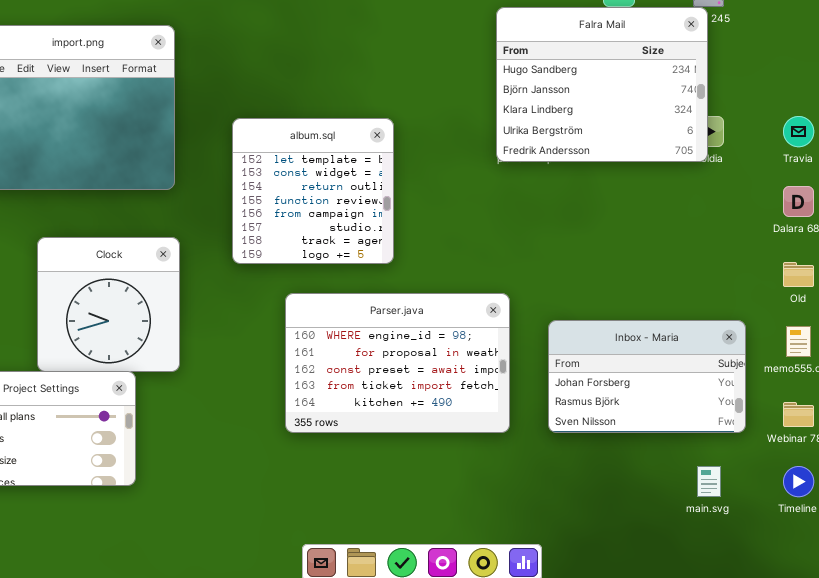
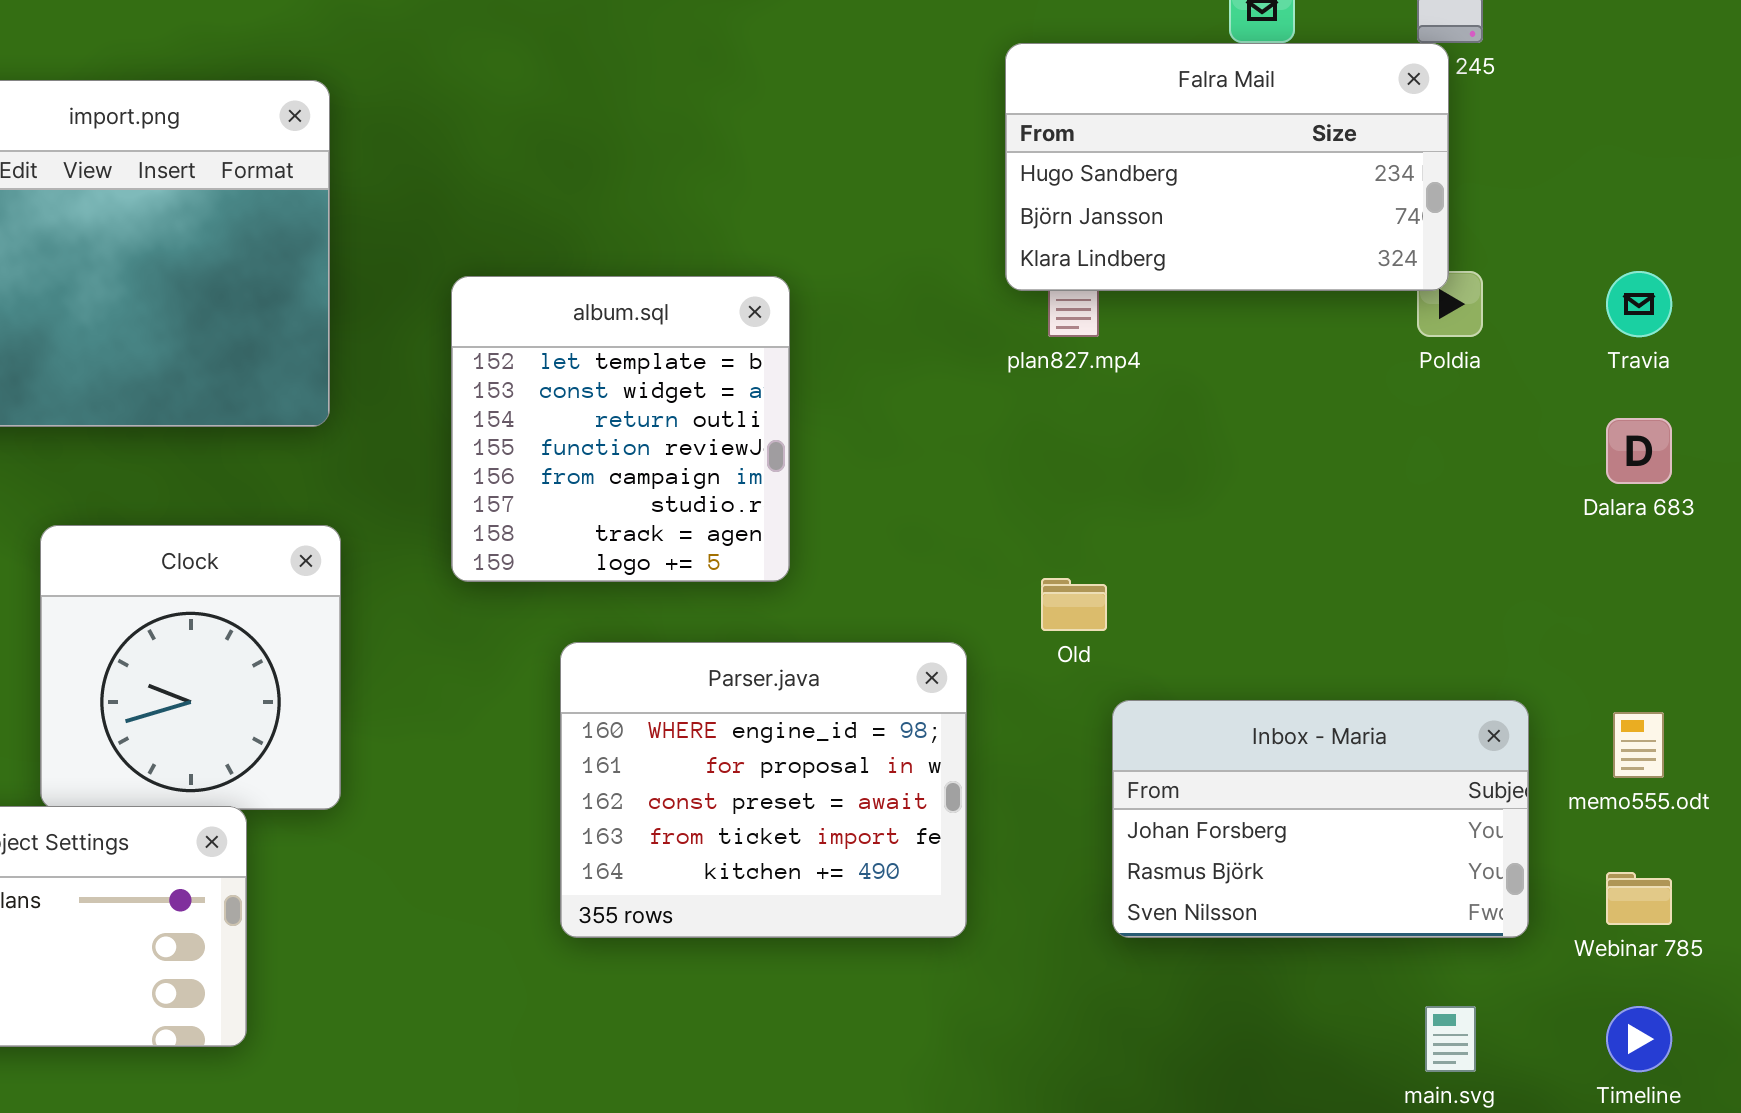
Falra Mail: [496,7,708,162] -> [1005,43,1449,291], resized
Old: [783,262,814,287] -> [1041,578,1107,631], moved
Parser.java: [285,293,510,433] -> [560,642,967,938], resized

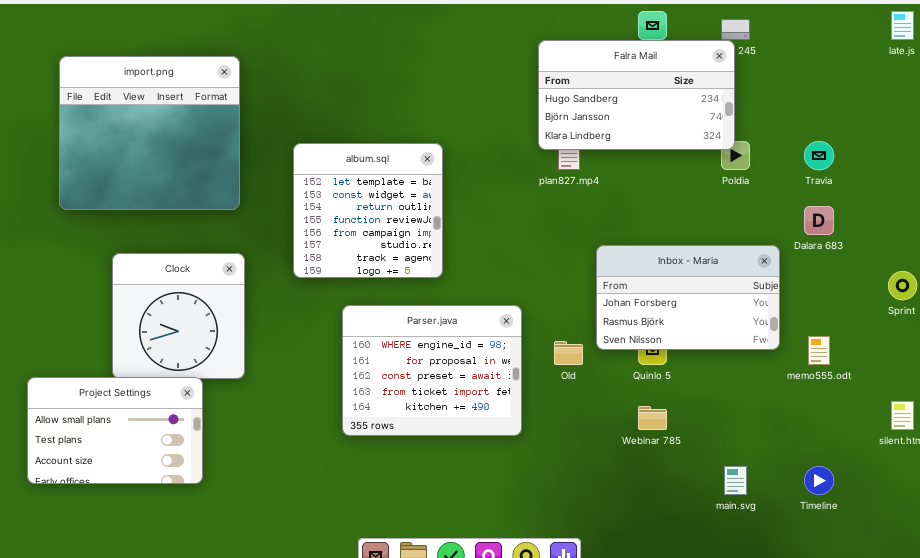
Old: [1041,578,1107,631] -> [554,341,583,365], moved
Inbox - Maria: [1112,700,1529,938] -> [596,245,780,350], moved
Webinar 785: [1606,872,1672,925] -> [638,406,667,430], moved

